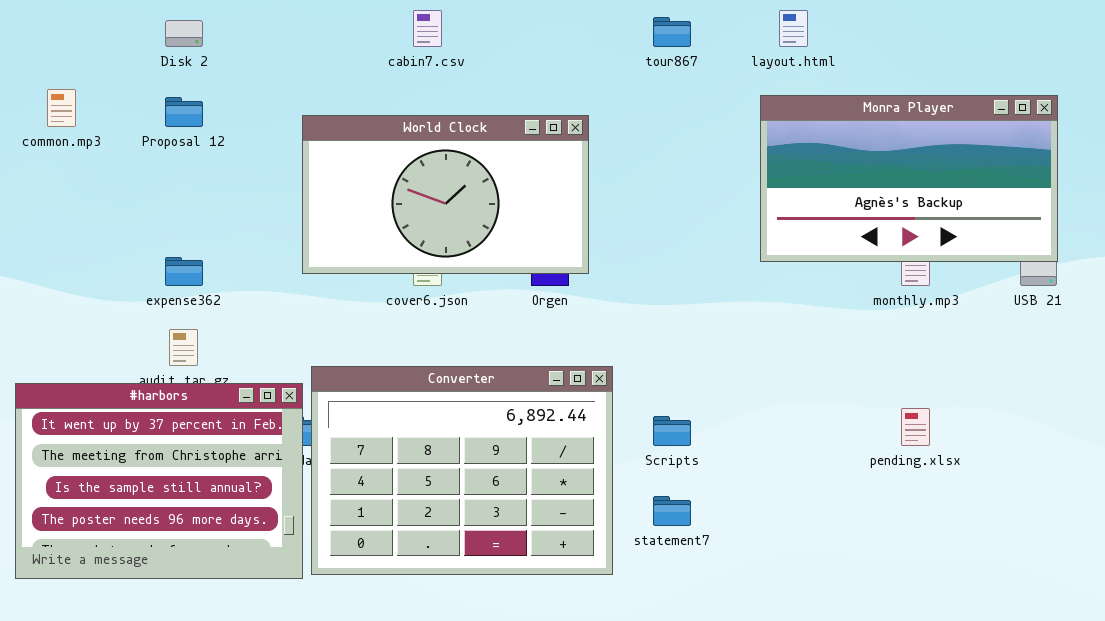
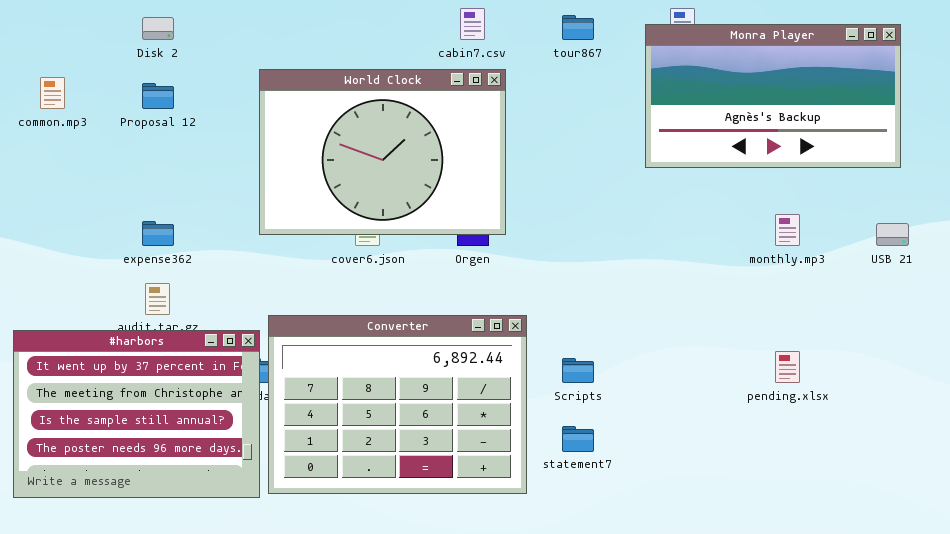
cabin7.csv: [413,10,442,47] -> [460,8,485,40], moved
Monra Player: [760,95,1058,262] -> [645,24,901,168], moved
World Clock: [302,115,589,274] -> [259,69,506,235], resized

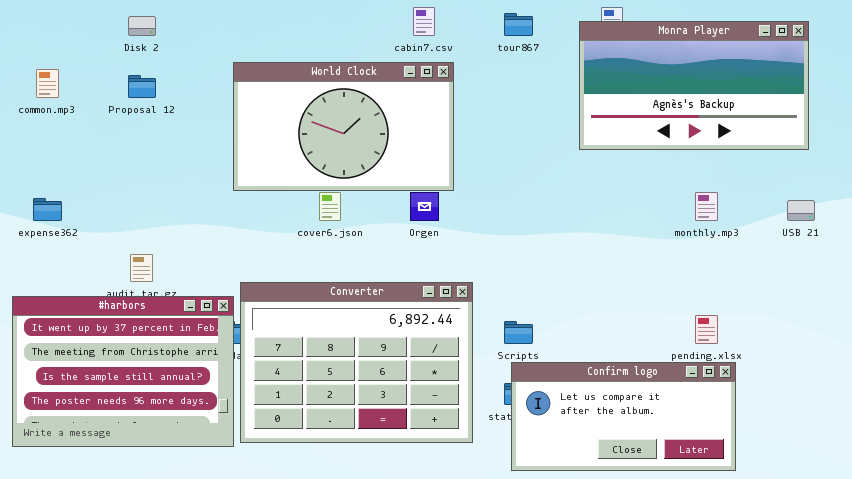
World Clock: [259,69,506,235] -> [233,62,454,191], resized
expense362: [142,221,174,246] -> [33,198,62,221], moved
Confirm logo: none -> [511,362,736,471], opened

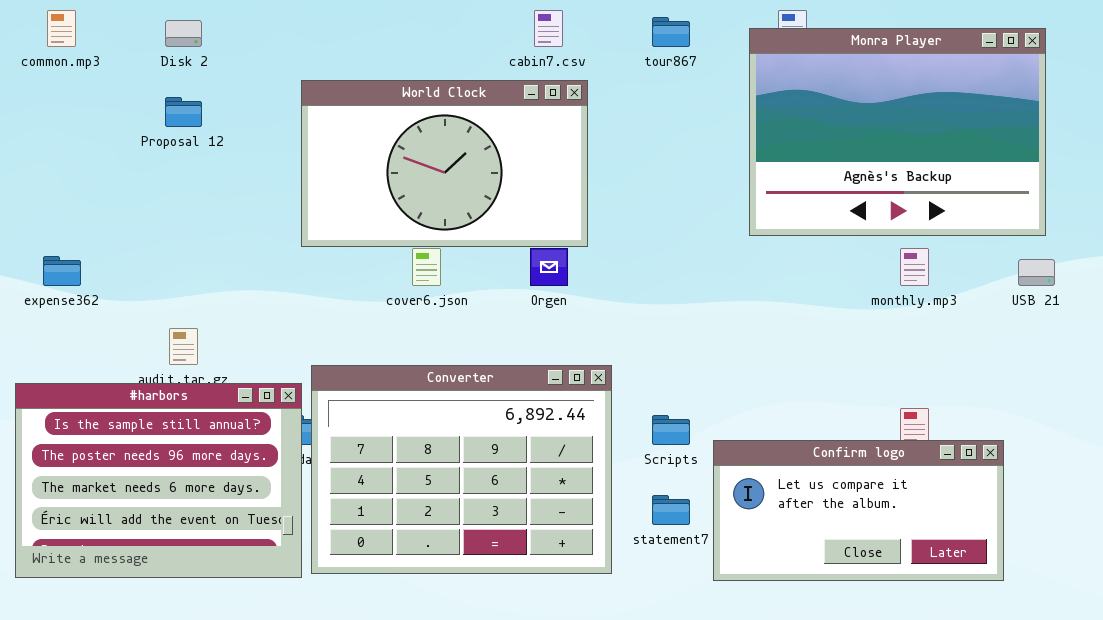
Monra Player: [579,21,809,150] -> [749,28,1046,236], resized
common.mp3: [36,69,59,98] -> [47,10,76,47], moved
#harbors: [12,296,234,447] -> [15,383,302,578], scrolled down 2 rows
Confirm logo: [511,362,736,471] -> [713,440,1004,581], moved

